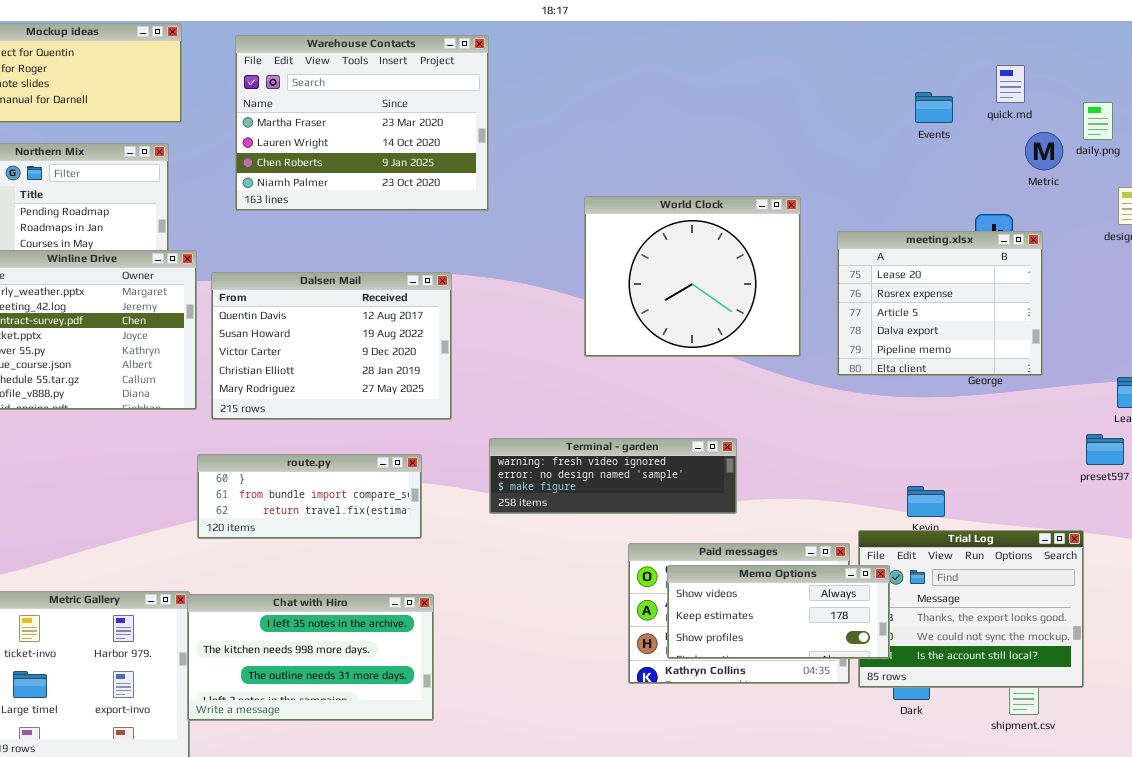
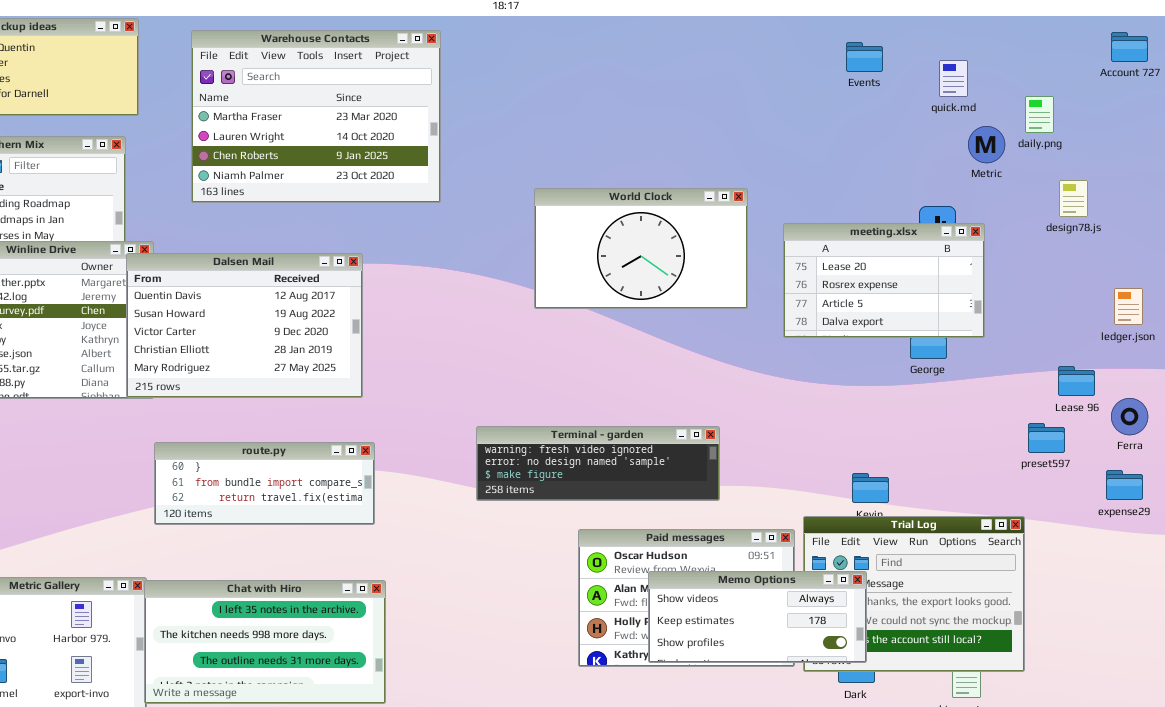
Events: [915,92,953,123] -> [846,42,883,72], moved
World Clock: [584,196,801,357] -> [534,188,748,309], resized
meeting.xlsx: [837,231,1043,376] -> [783,223,985,338], resized
Dalsen Mail: [211,272,452,420] -> [126,253,363,398], moved
Terminal - garden: [489,438,737,514] -> [476,426,720,501], moved
Memo Options: [667,565,890,659] -> [648,571,867,663], moved

